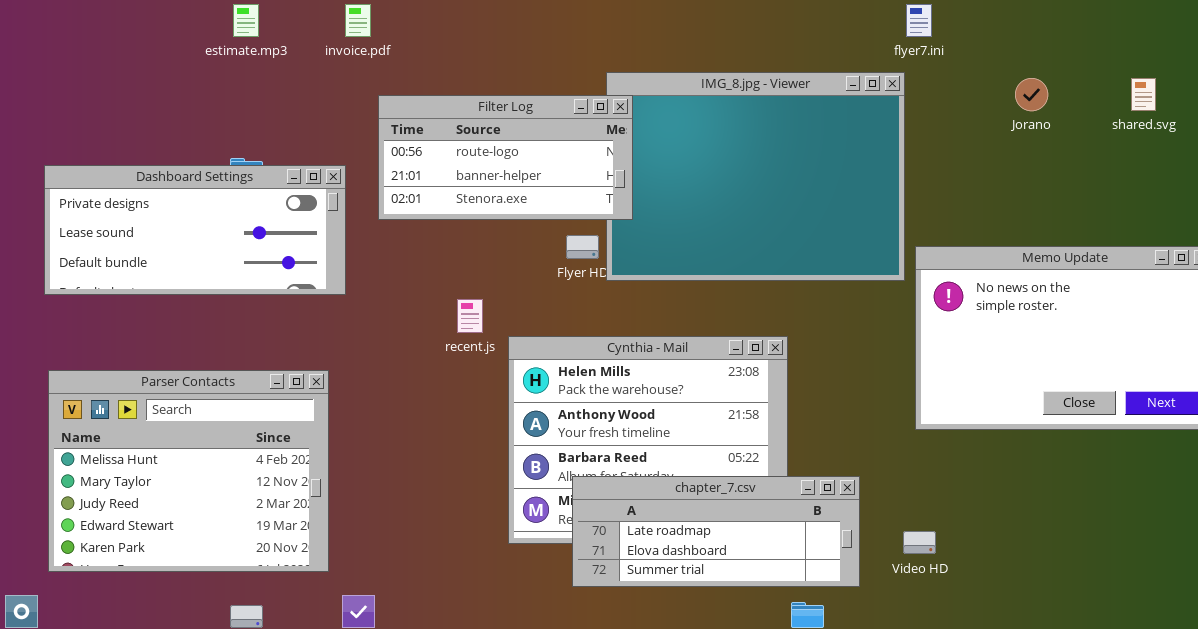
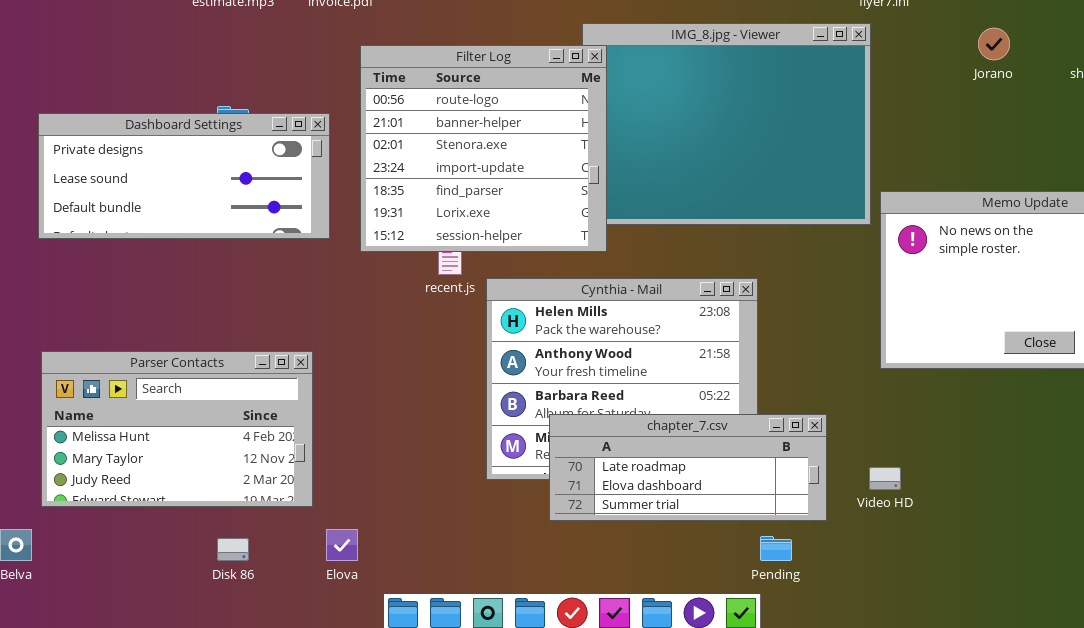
Filter Log: [378,95,633,220] -> [360,45,607,252], resized
Parser Contacts: [48,370,329,572] -> [41,351,313,507], resized

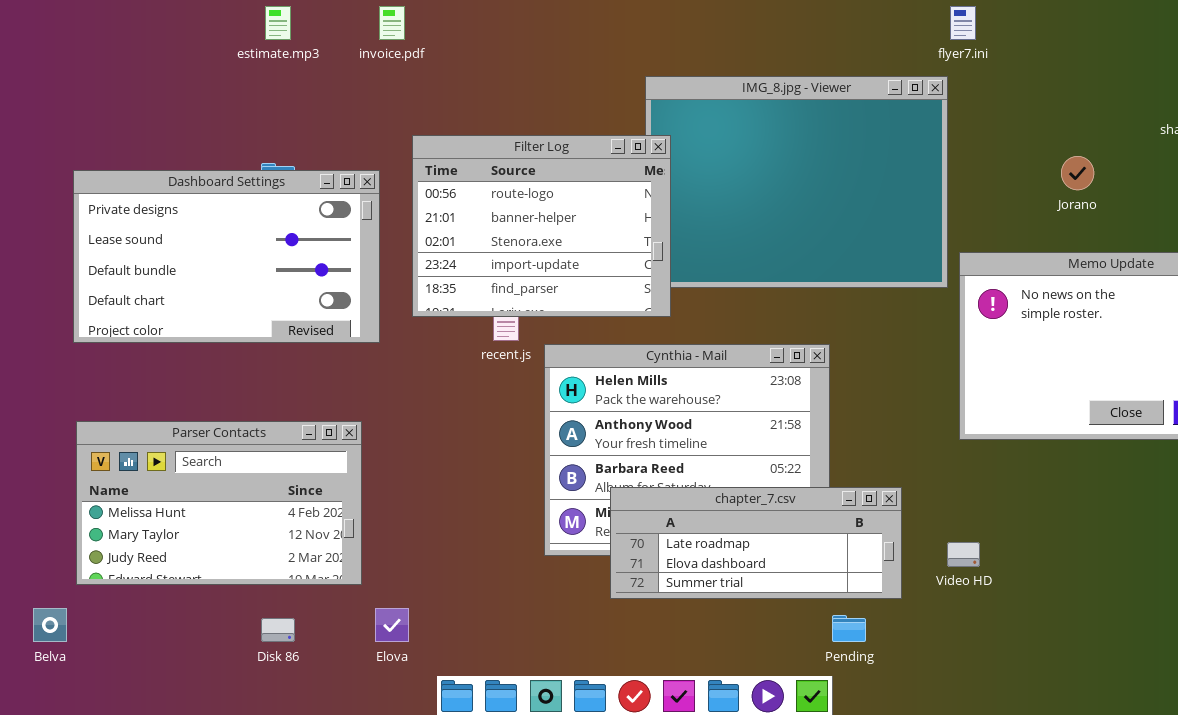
Jorano: [978,28,1010,60] -> [1061,156,1094,190], moved
Filter Log: [360,45,607,252] -> [412,135,671,317], resized
Dashboard Settings: [38,113,330,239] -> [73,170,380,343], resized

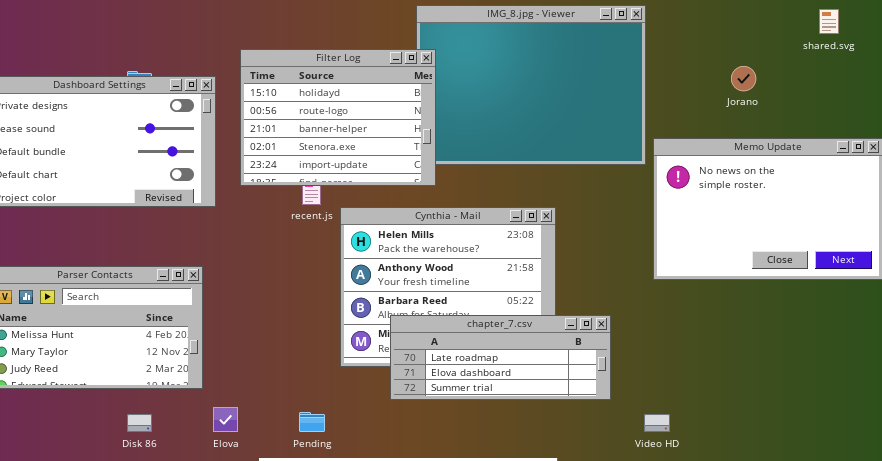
Filter Log: [412,135,671,317] -> [240,49,436,186], scrolled up 1 row
Video HD: [947,542,980,567] -> [644,414,670,432], moved
Pending: [832,615,866,642] -> [299,412,325,432], moved

